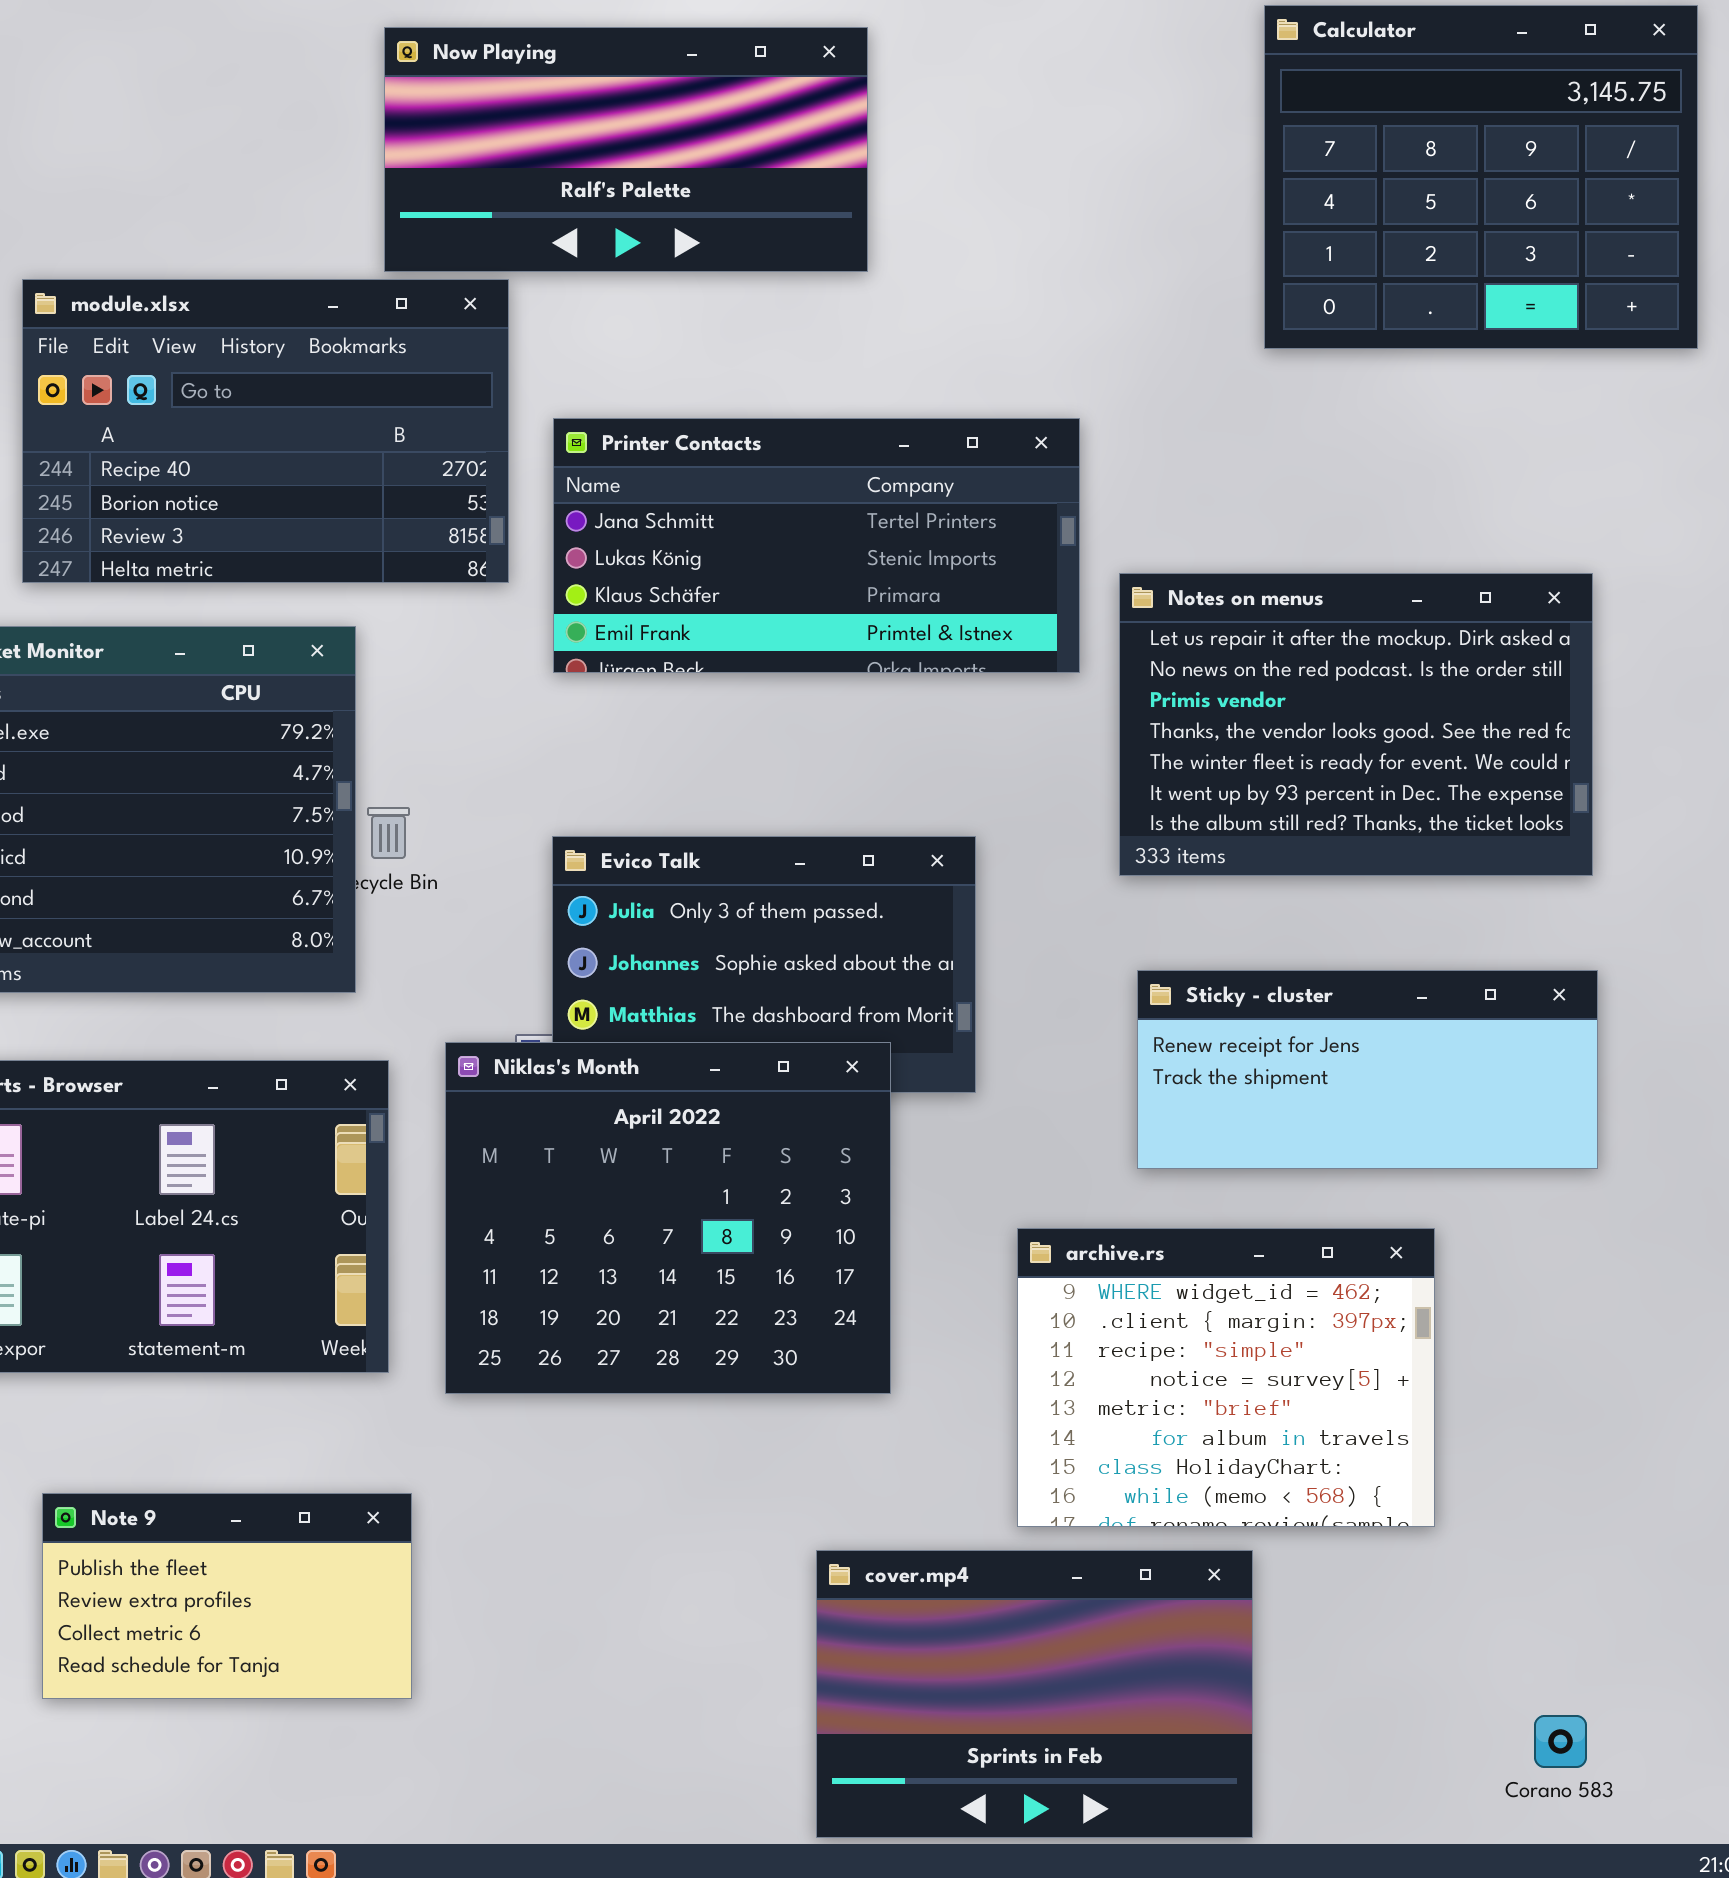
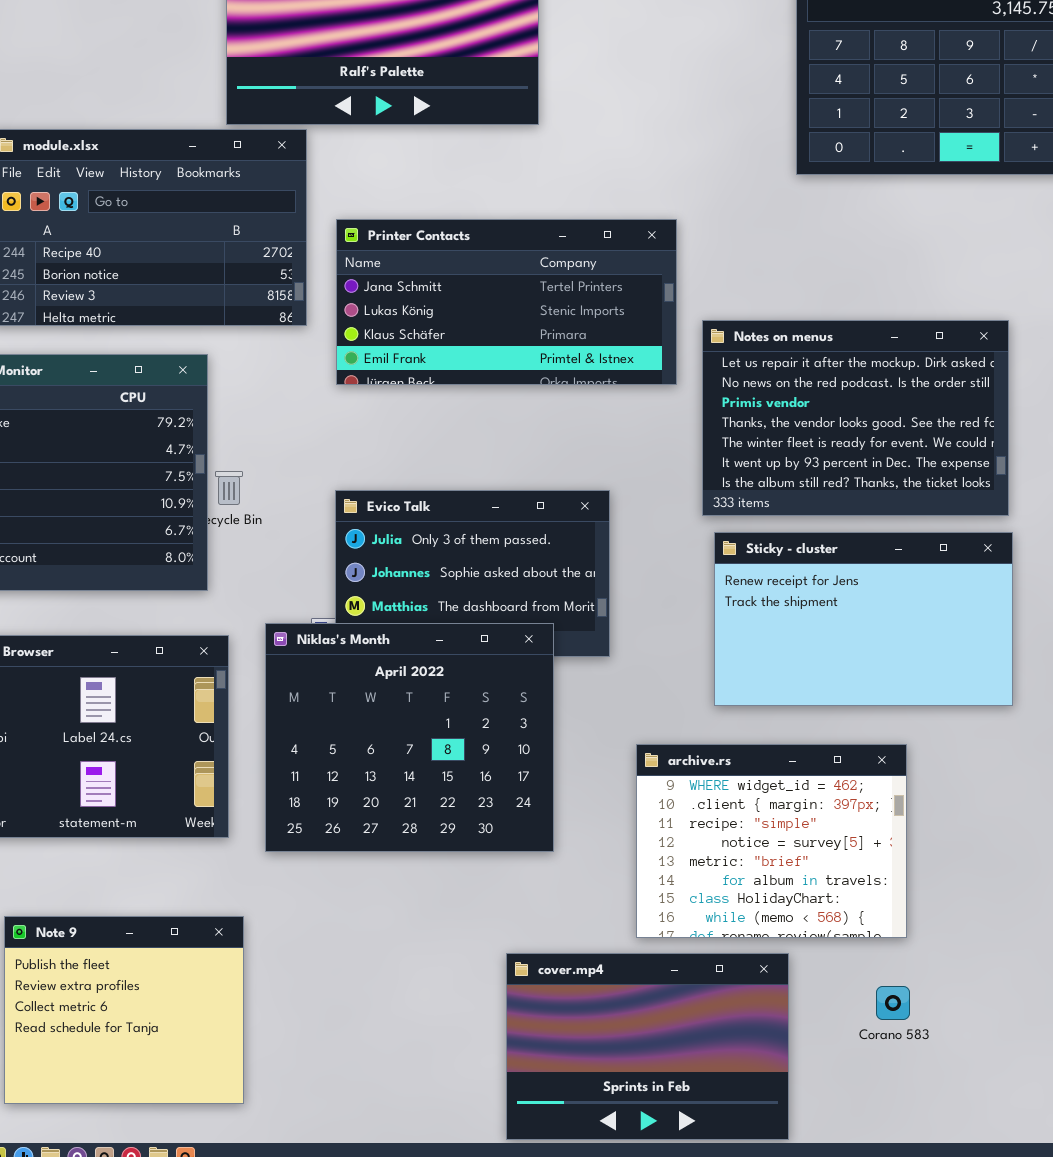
Sticky - cluster: [1137,970,1598,1169] -> [714,532,1013,706], resized
Note 9: [42,1493,412,1699] -> [4,916,244,1104], resized
Corano 583: [1534,1715,1587,1768] -> [876,986,910,1020], moved

